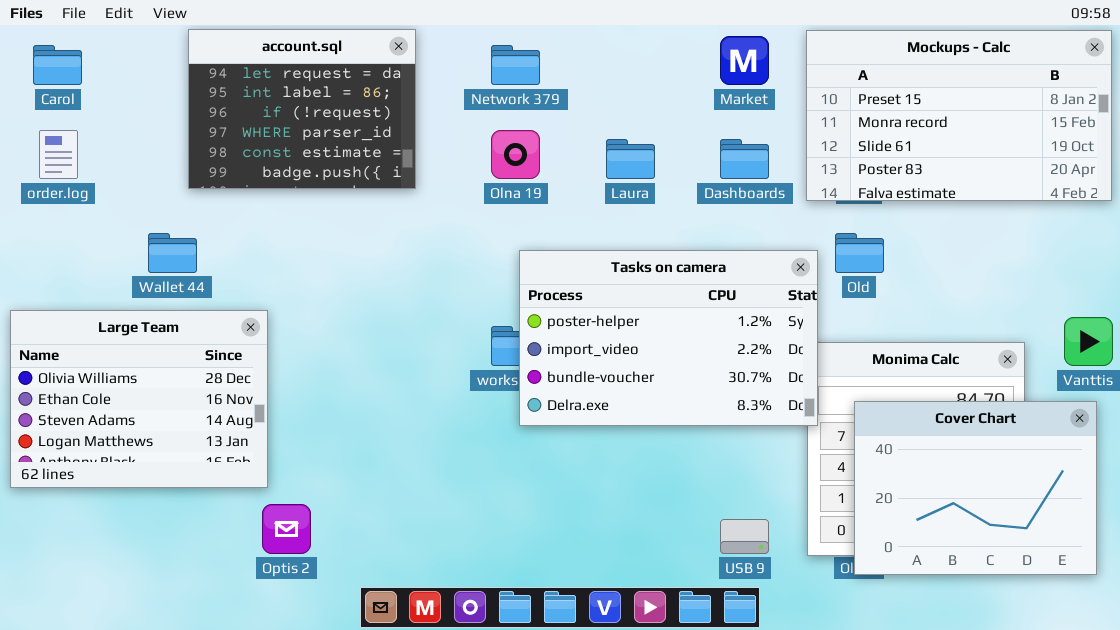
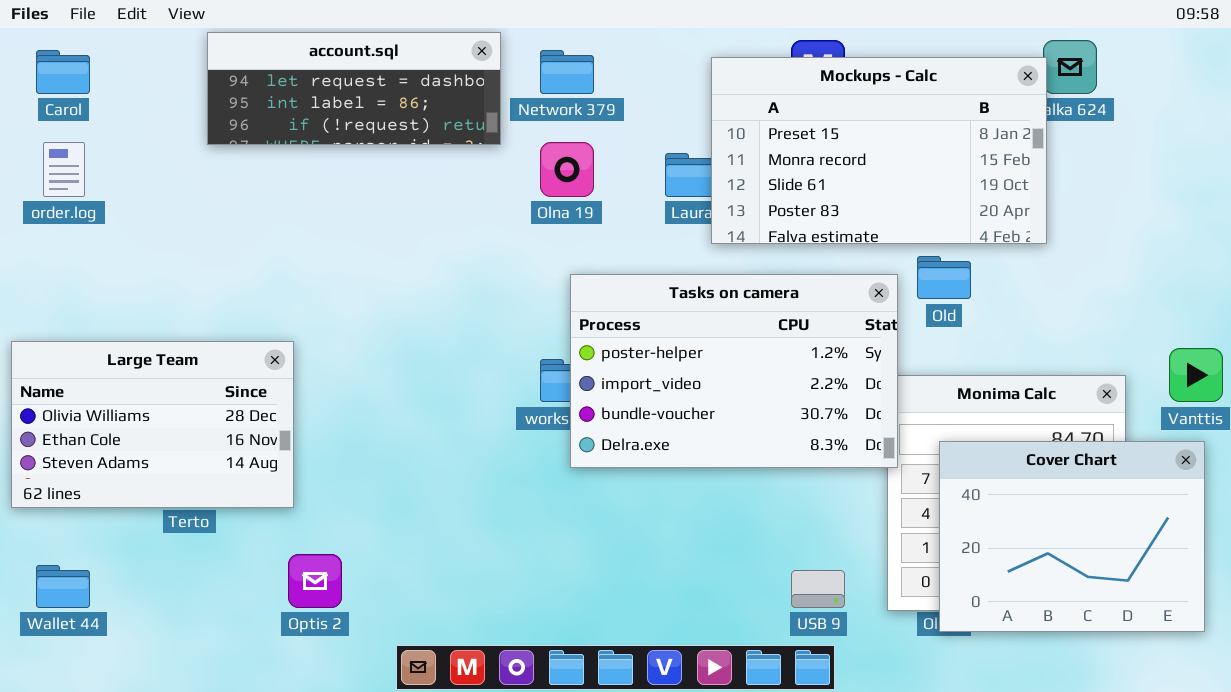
account.sql: [188,29,416,189] -> [207,32,501,145], resized
Mockups - Calc: [806,30,1112,201] -> [711,57,1047,244], moved
Wallet 44: [148,233,197,273] -> [36,565,90,608], moved
Large Team: [10,310,268,488] -> [11,341,294,508], resized

